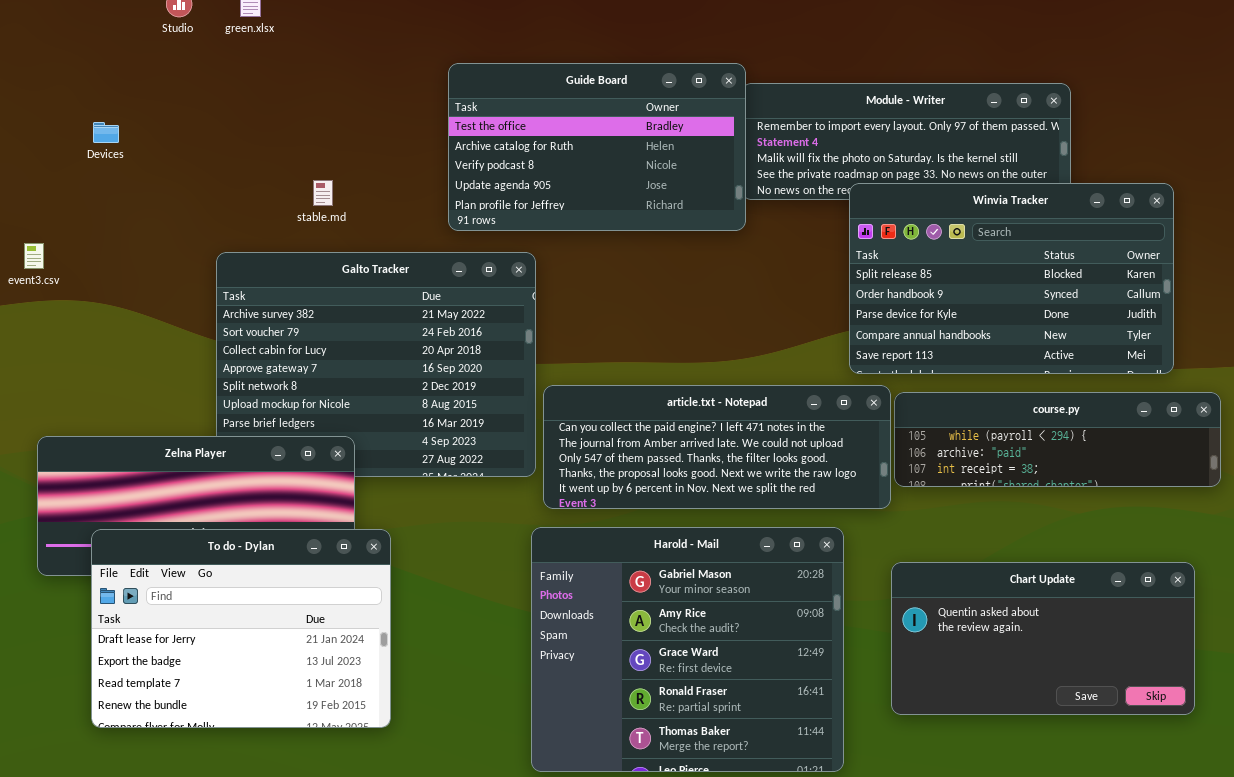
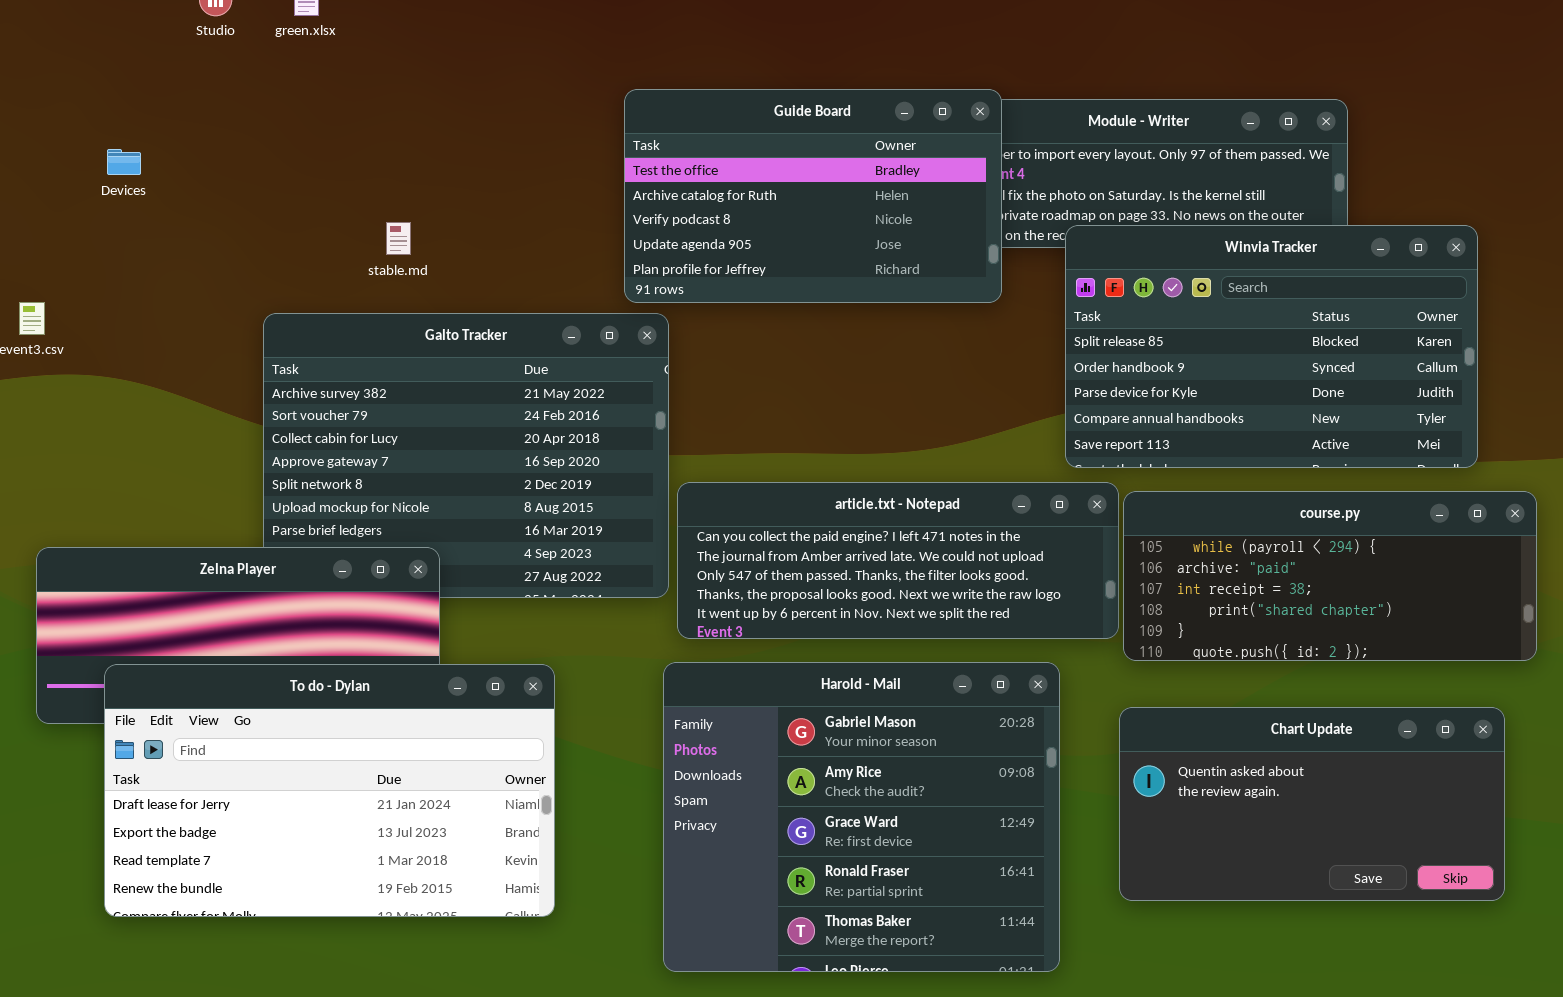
Guide Board: [448,63,746,231] -> [624,89,1002,303], moved
course.py: [894,392,1221,487] -> [1123,491,1537,661], resized
To do - Dylan: [91,529,391,728] -> [104,664,555,917], resized

